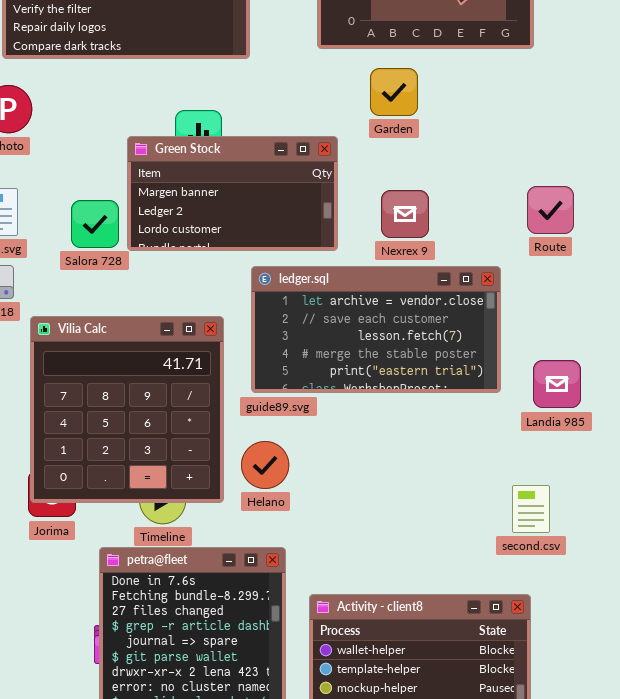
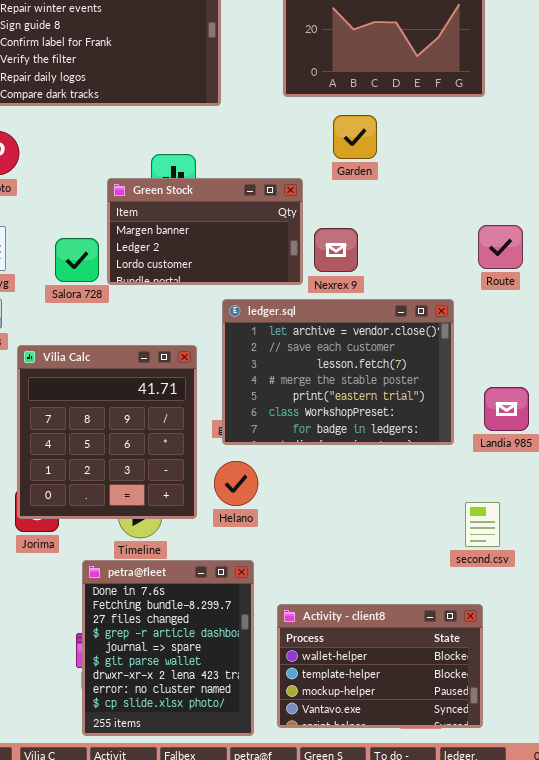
Nexrex 9: [381,190,429,238] -> [314,228,358,272], moved
ledger.sql: [251,266,501,393] -> [222,299,454,445], resized

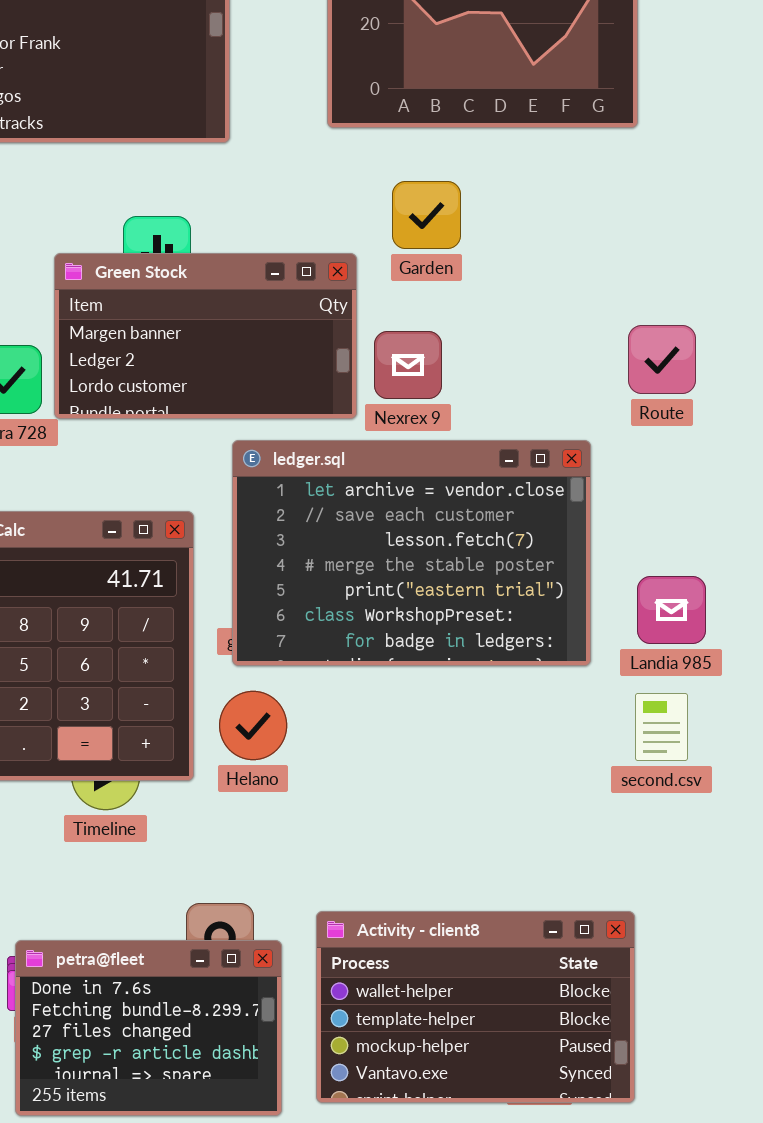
Garden: [333,115,377,159] -> [392,181,461,249], moved
second.csv: [465,502,500,547] -> [635,693,688,761], moved
petra@fleet: [82,560,254,736] -> [15,940,282,1116], resized

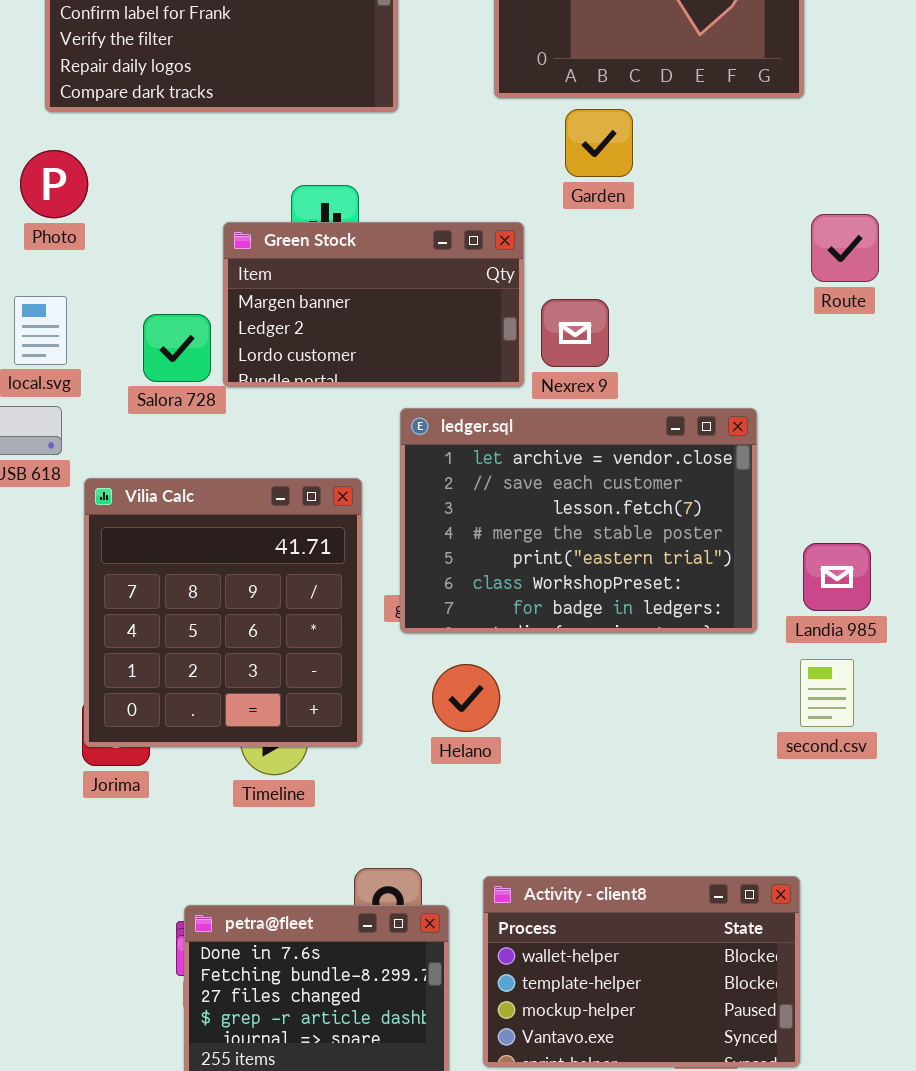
Garden: [392,181,461,249] -> [565,109,633,177], moved
Route: [628,325,696,394] -> [811,214,879,282], moved
Helano: [219,691,287,760] -> [432,664,500,732], moved

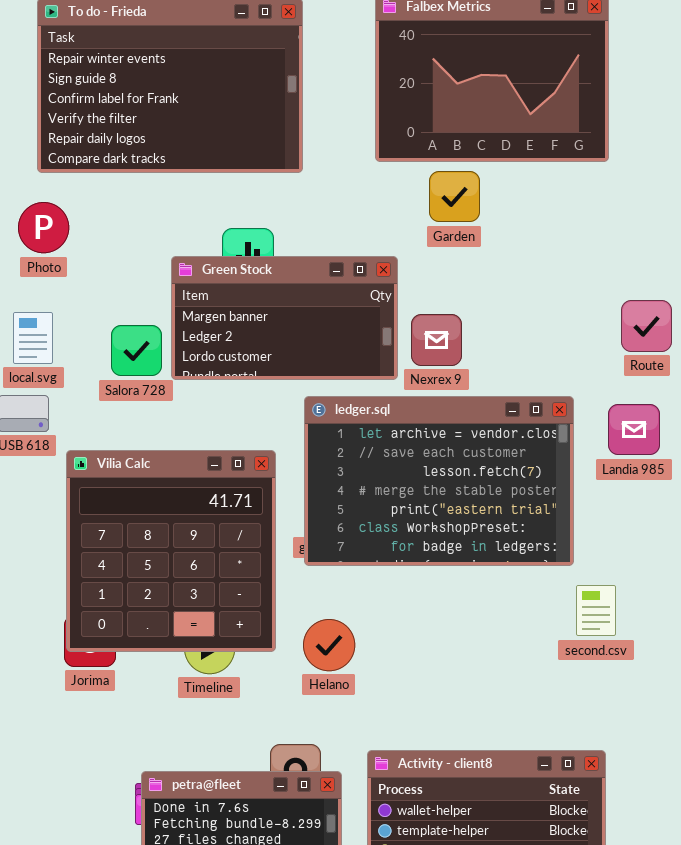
Route: [811,214,879,282] -> [621,300,672,352], moved
Landia 985: [803,543,871,611] -> [608,404,660,455], moved
second.csv: [800,659,854,727] -> [576,585,616,636], moved
Helano: [432,664,500,732] -> [303,619,355,671], moved

